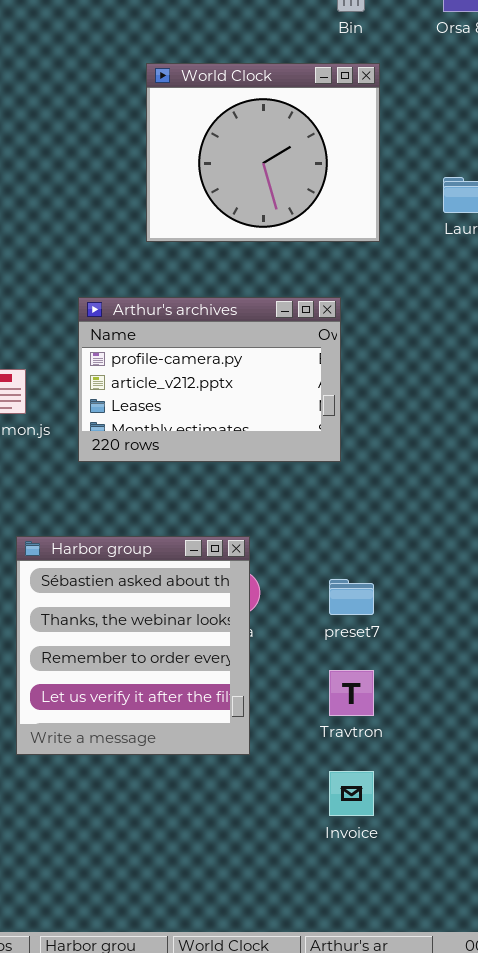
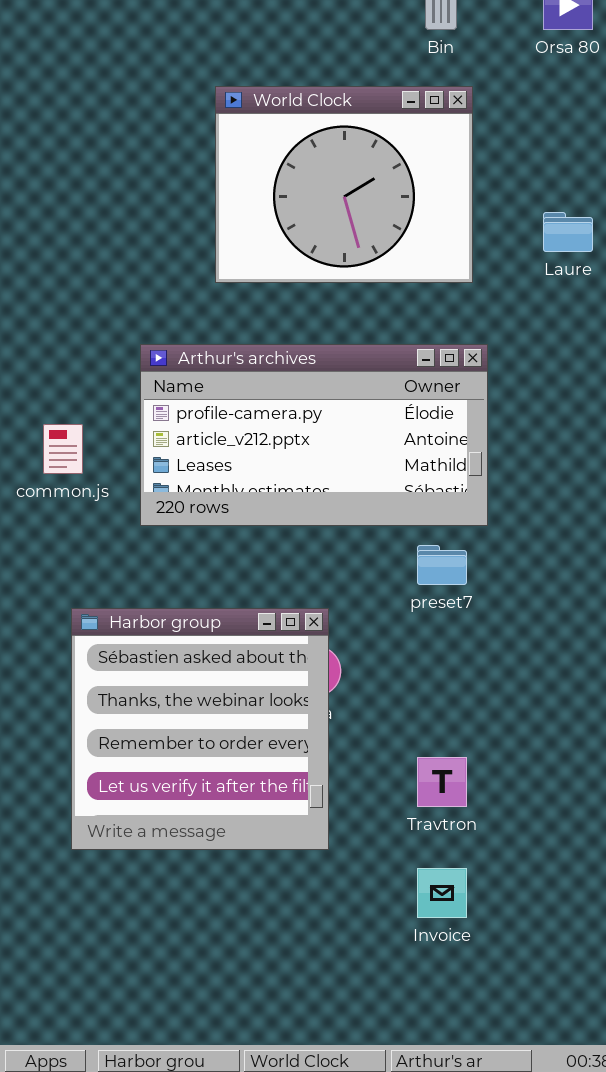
Arthur's archives: [78,297,341,462] -> [140,344,488,526], resized
preset7: [329,579,374,615] -> [417,545,467,585], moved

